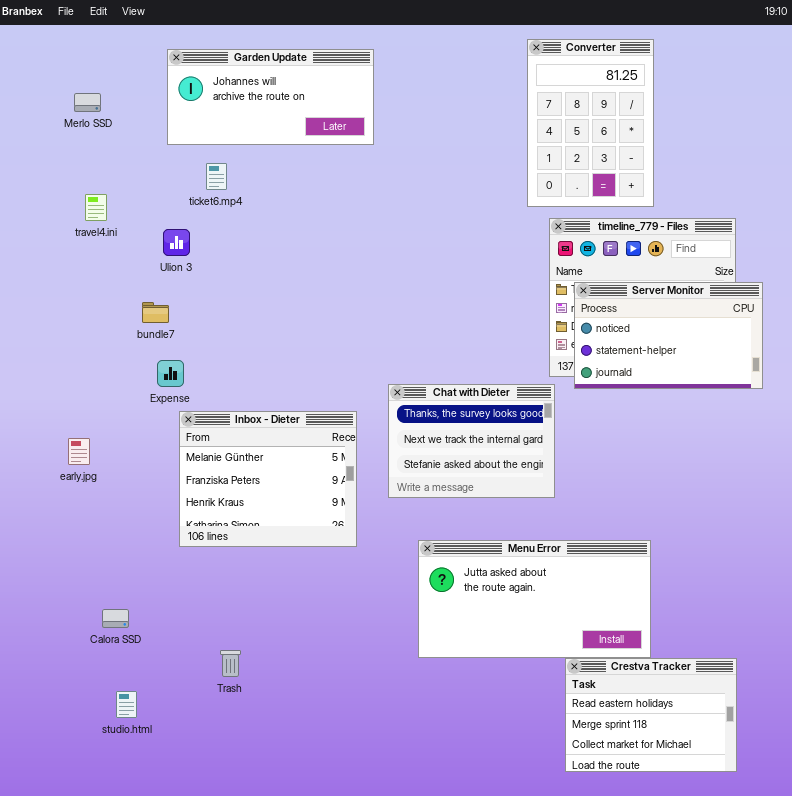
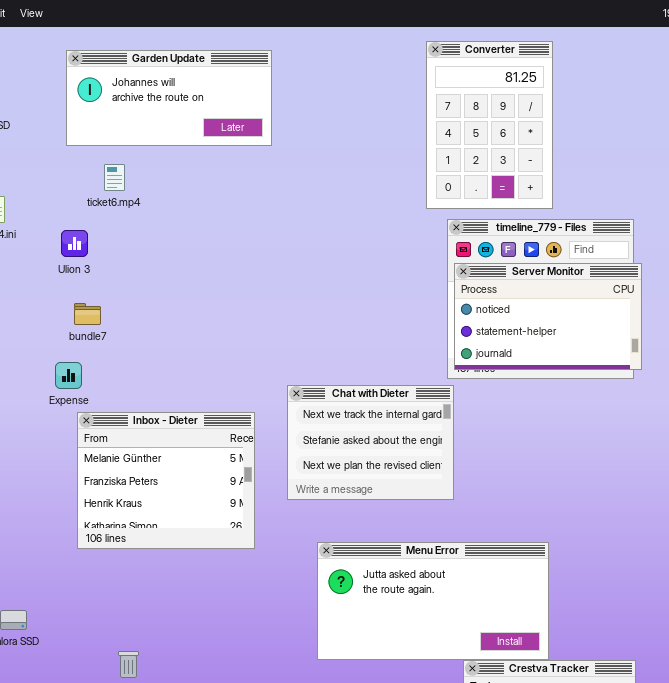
Server Monitor: [574,282,763,389] -> [454,263,642,370], moved
bundle7: [142,302,169,323] -> [74,303,101,325], moved
Chat with Dieter: [388,384,555,498] -> [287,385,454,500], scrolled down 1 row

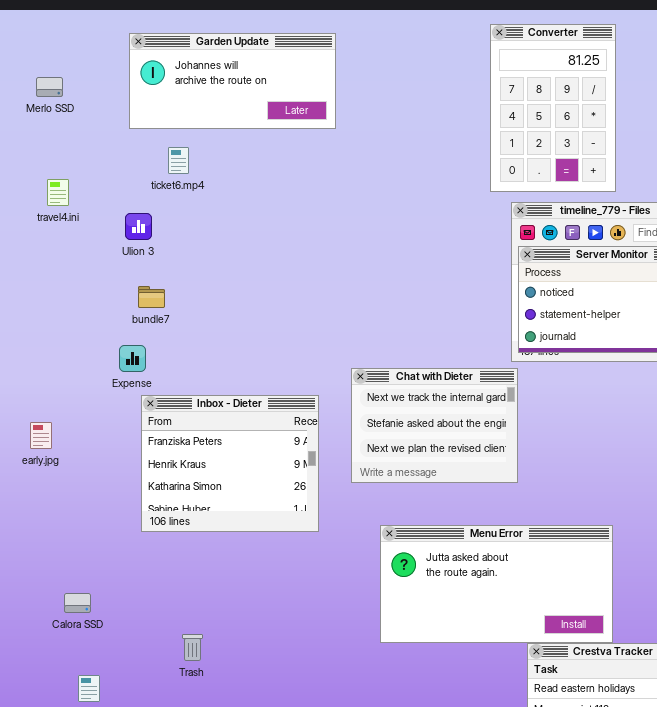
Inbox - Dieter: [77,412,255,549] -> [141,395,319,532], scrolled down 1 row

